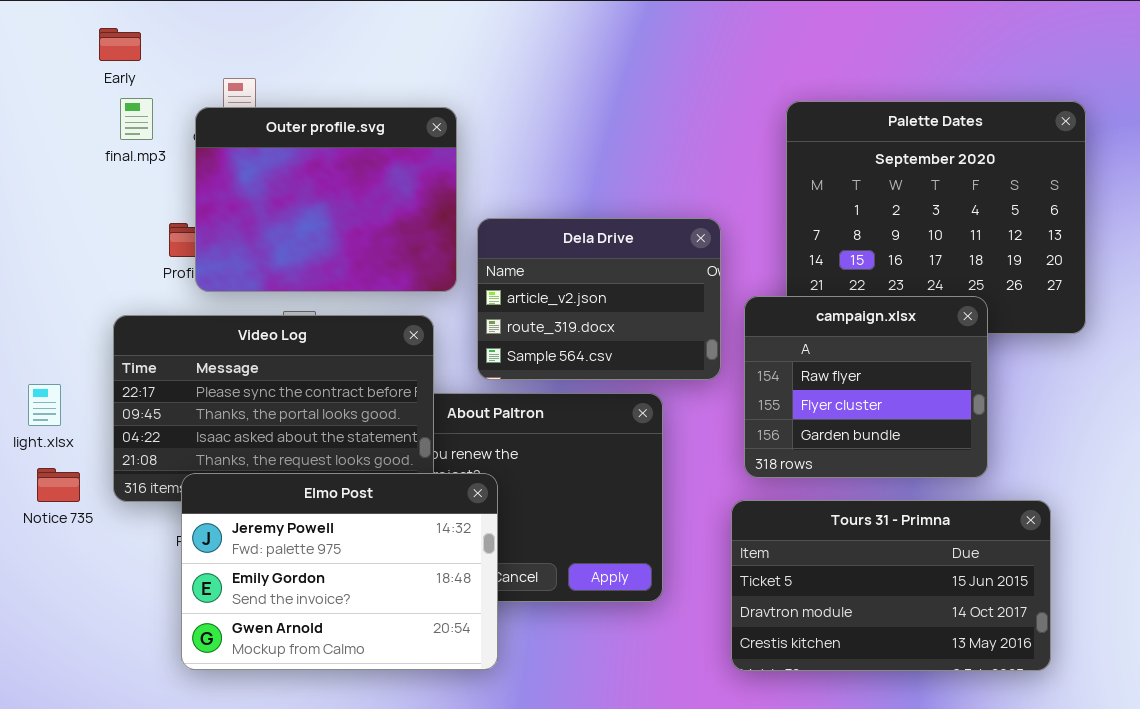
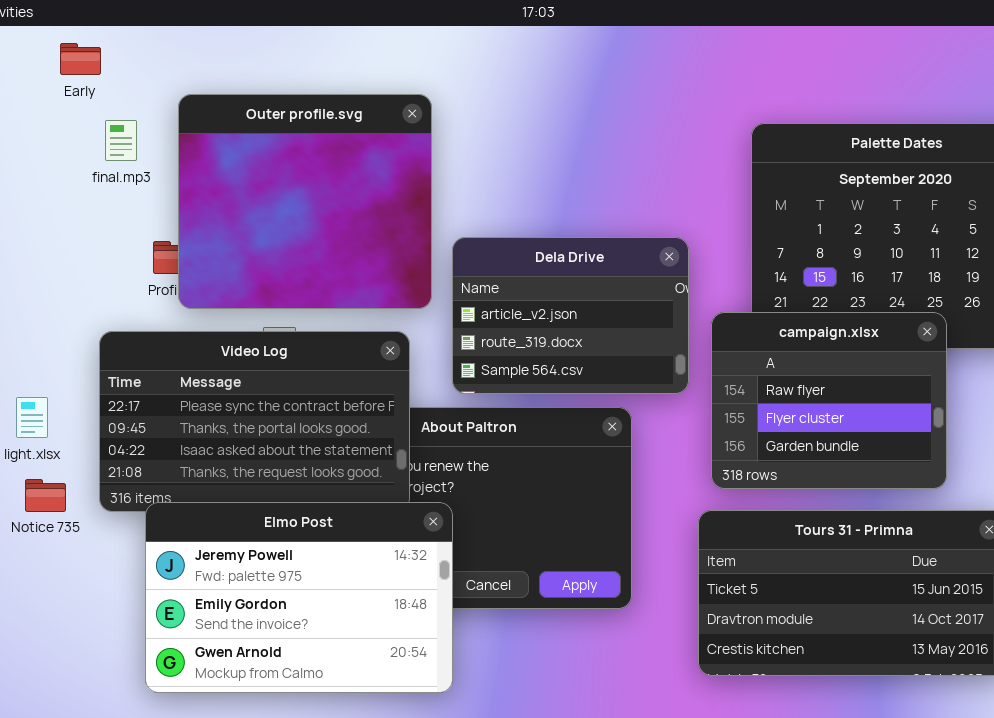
Early: [99,28,141,61] -> [60,43,101,75], moved
Outer profile.svg: [195,107,457,292] -> [178,94,432,309], resized
Elmo Post: [181,473,498,670] -> [145,502,453,693], moved

